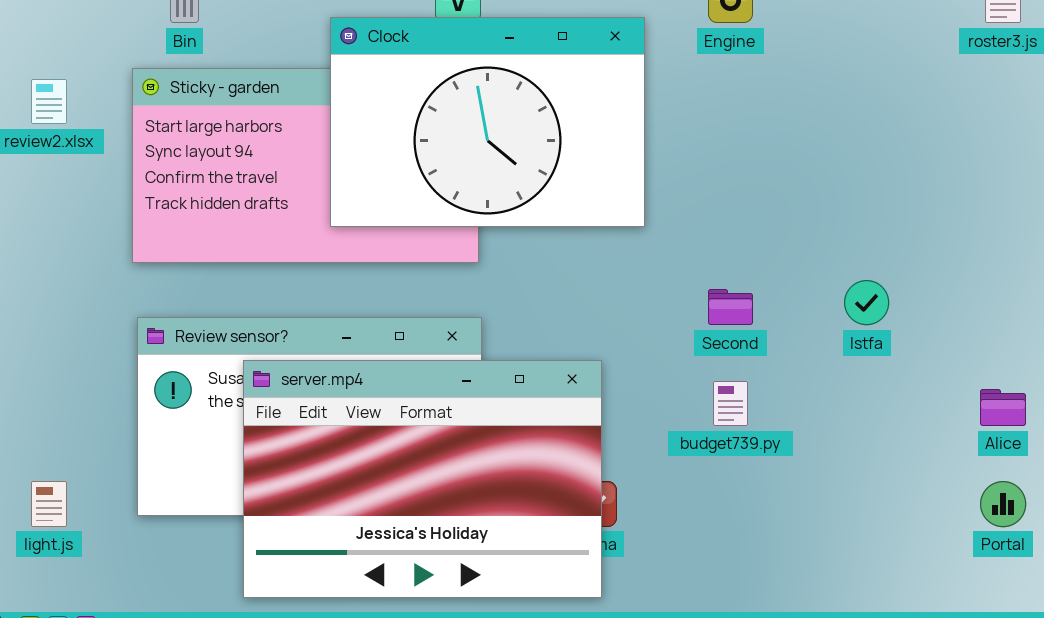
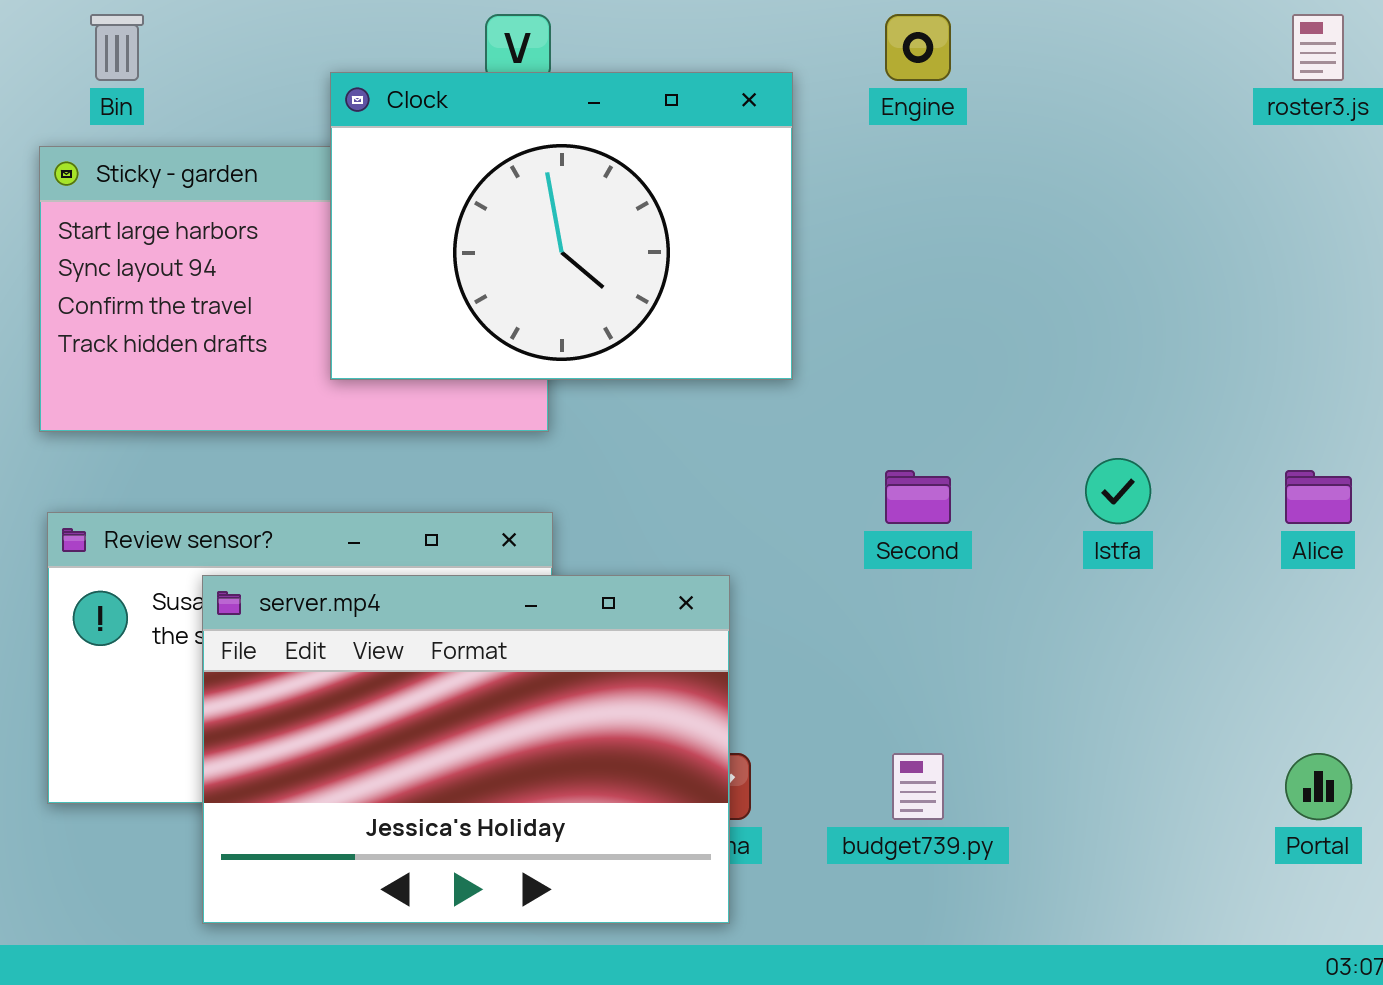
budget739.py: [713,381,748,426] -> [892,753,944,820], moved
Alice: [980,389,1026,426] -> [1285,470,1352,524], moved

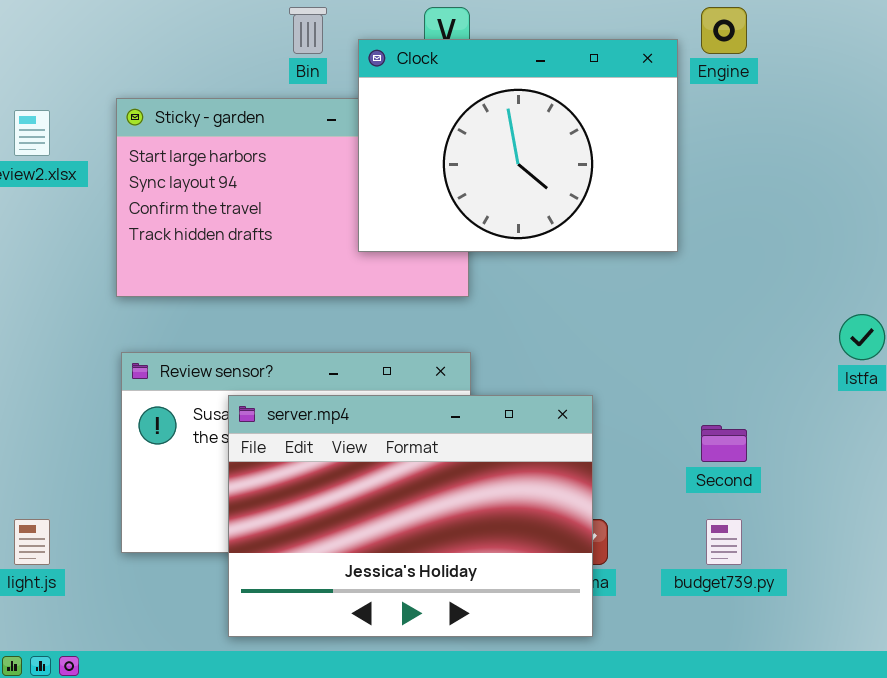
Bin: [90,14,144,81] -> [289,7,327,54], moved
Clock: [330,72,793,380] -> [358,39,678,252], moved
Second: [885,470,951,524] -> [701,425,747,462], moved

